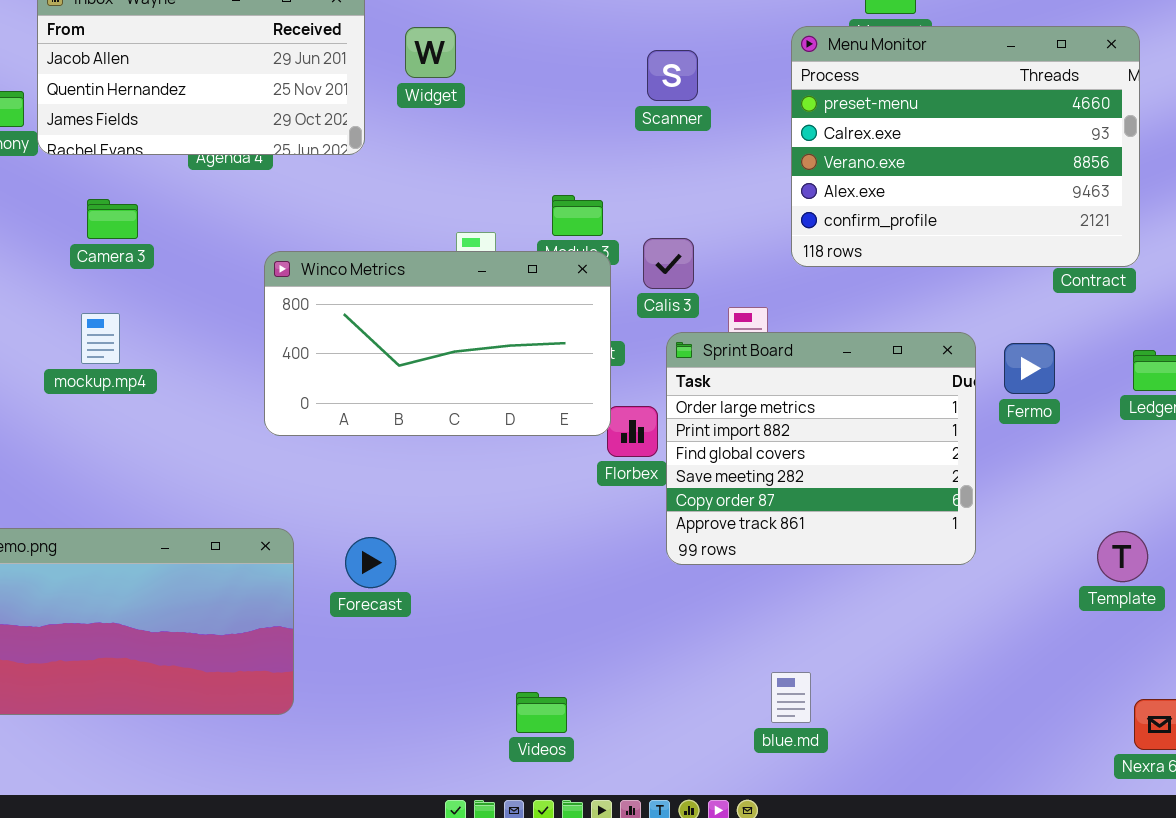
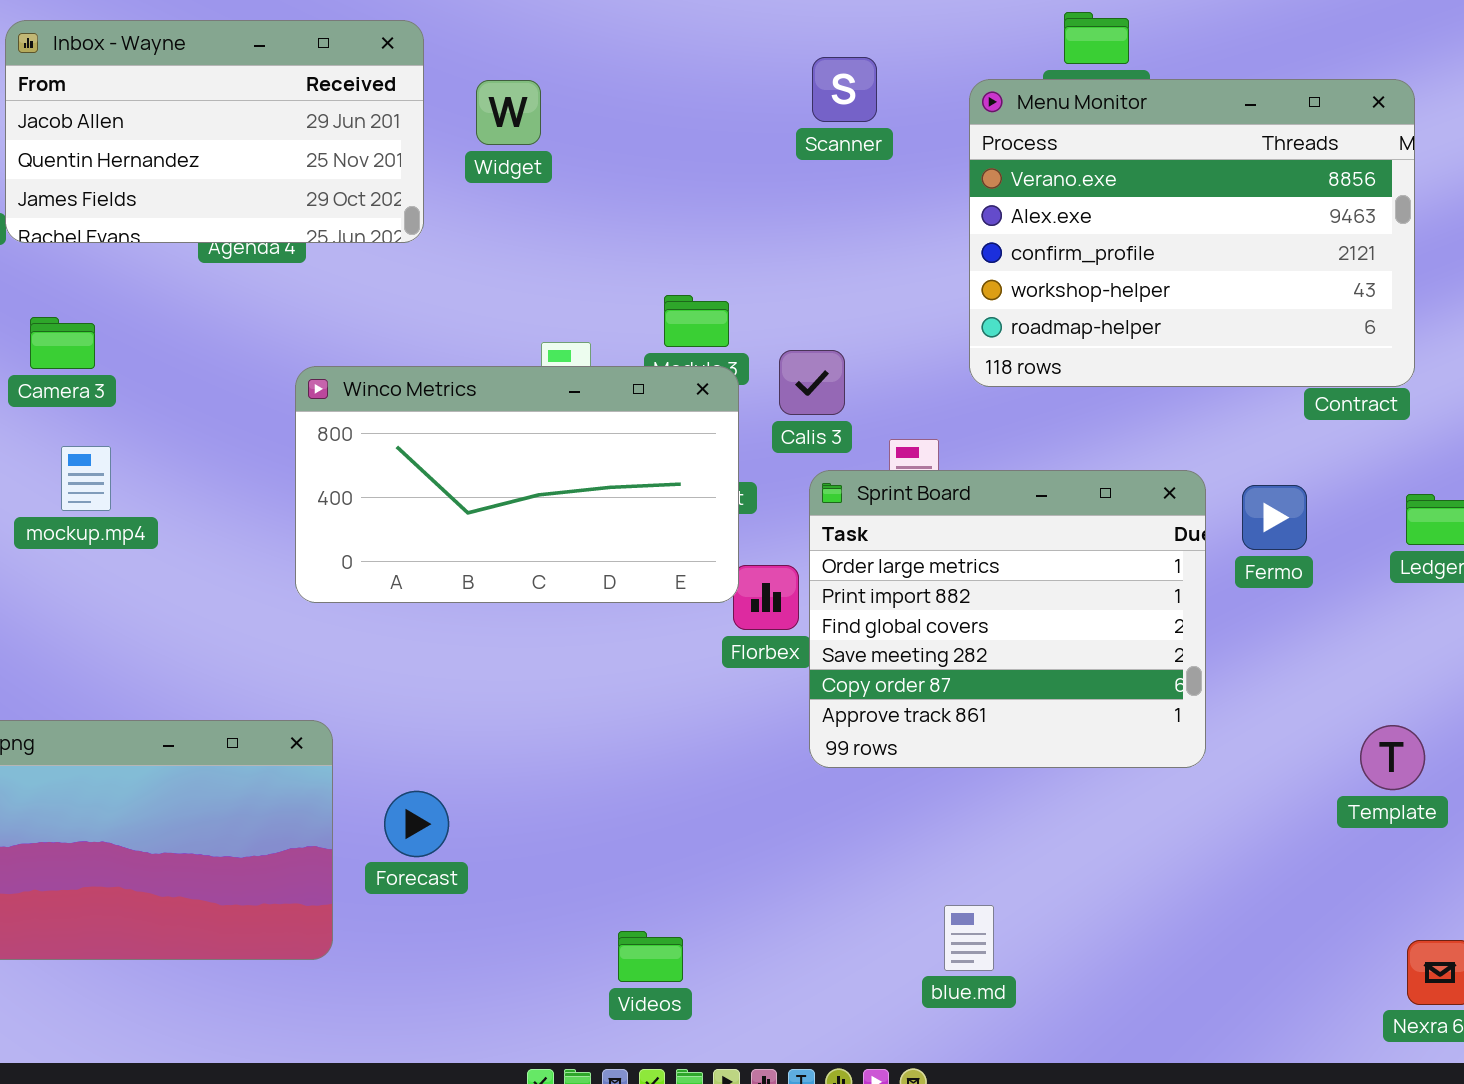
Menu Monitor: [791,26,1140,267] -> [969,79,1415,387], scrolled down 2 rows
Scanner: [647,50,698,101] -> [812,57,877,122], moved
Camera 3: [87,199,138,239] -> [30,317,95,369], moved
Forecast: [345,537,396,588] -> [384,791,449,857], moved

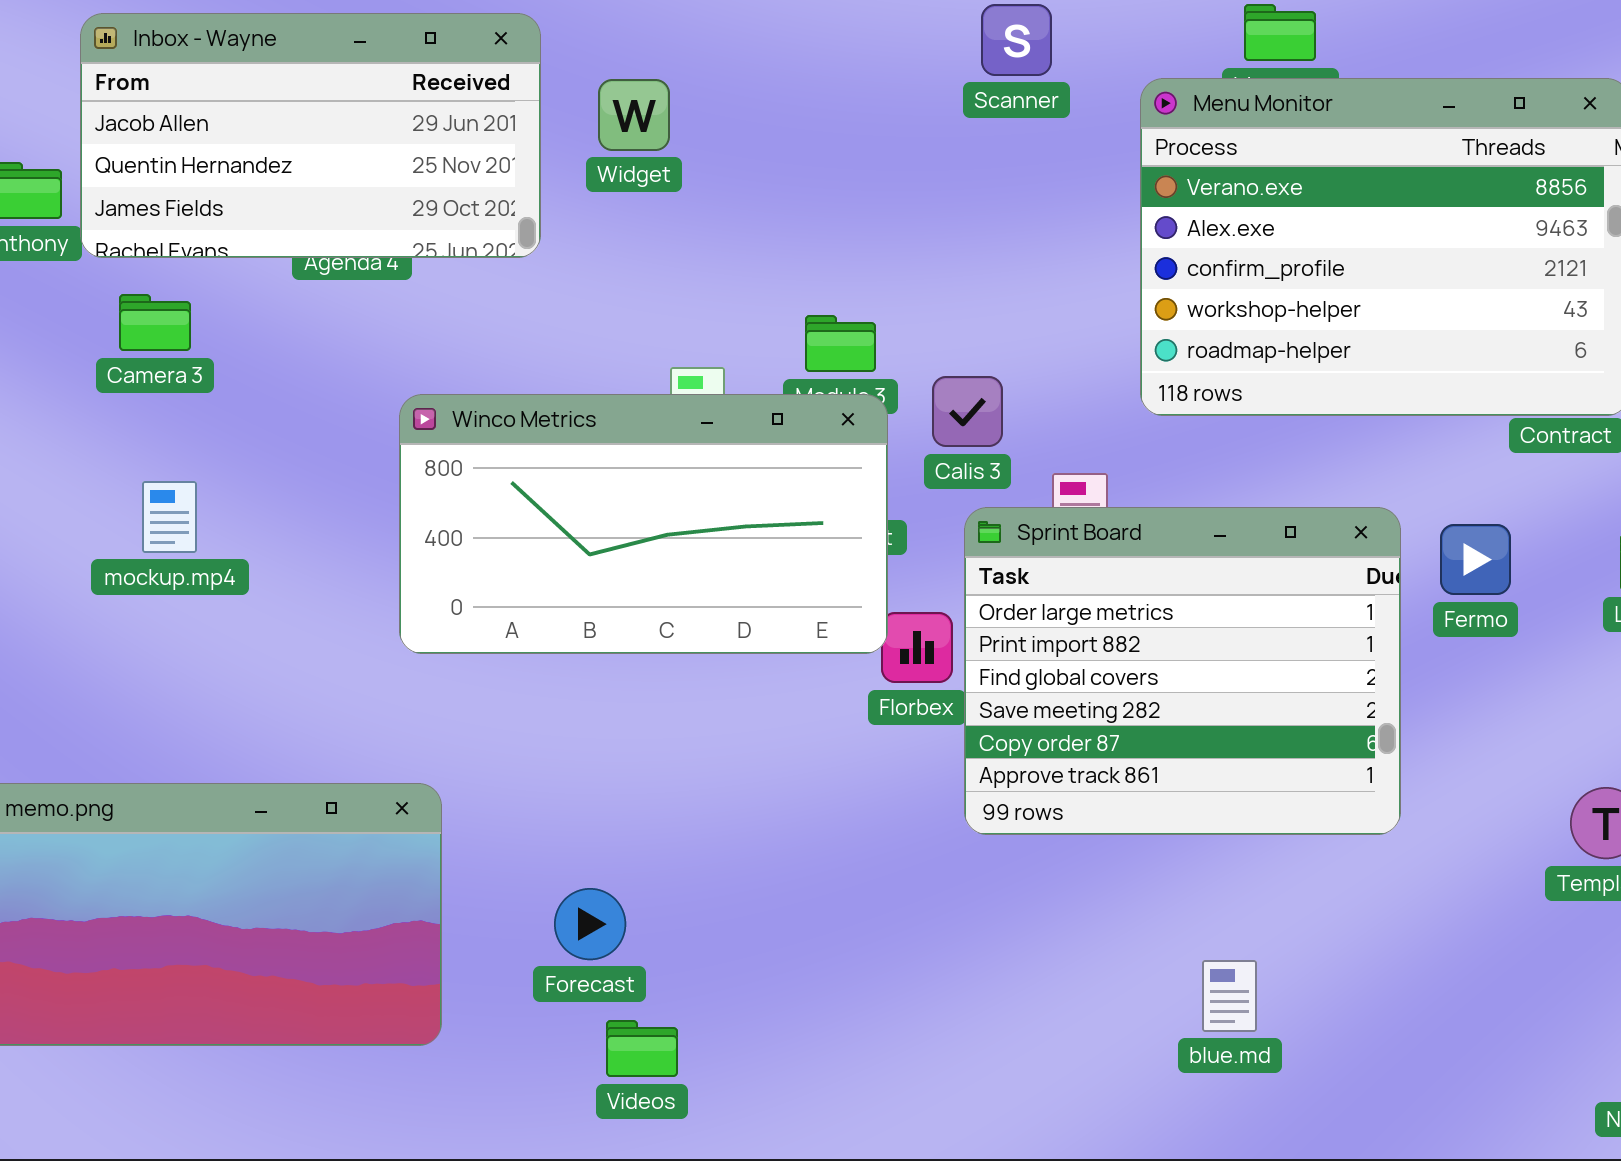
Scanner: [812,57,877,122] -> [981,4,1052,76], moved
Camera 3: [30,317,95,369] -> [119,294,191,351], moved
Forecast: [384,791,449,857] -> [554,888,626,960], moved
blue.md: [944,905,994,971] -> [1202,960,1257,1032], moved
Videos: [618,931,683,982] -> [606,1020,678,1077], moved

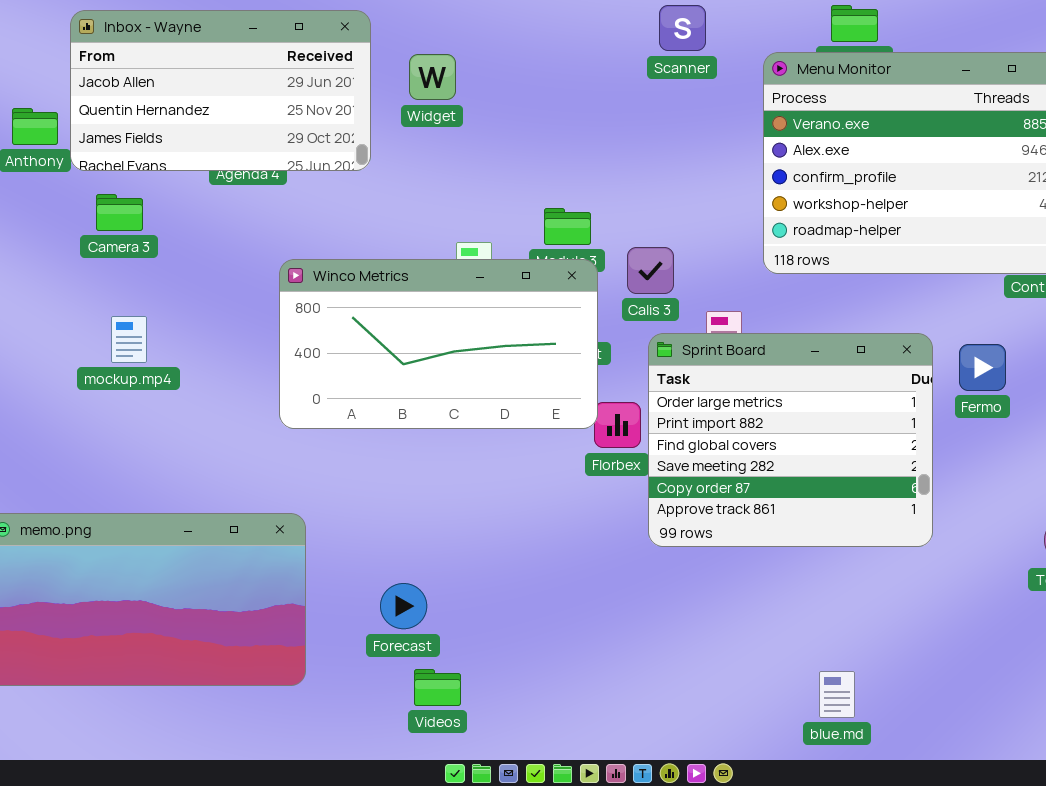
blue.md: [1202,960,1257,1032] -> [819,671,855,718], moved

